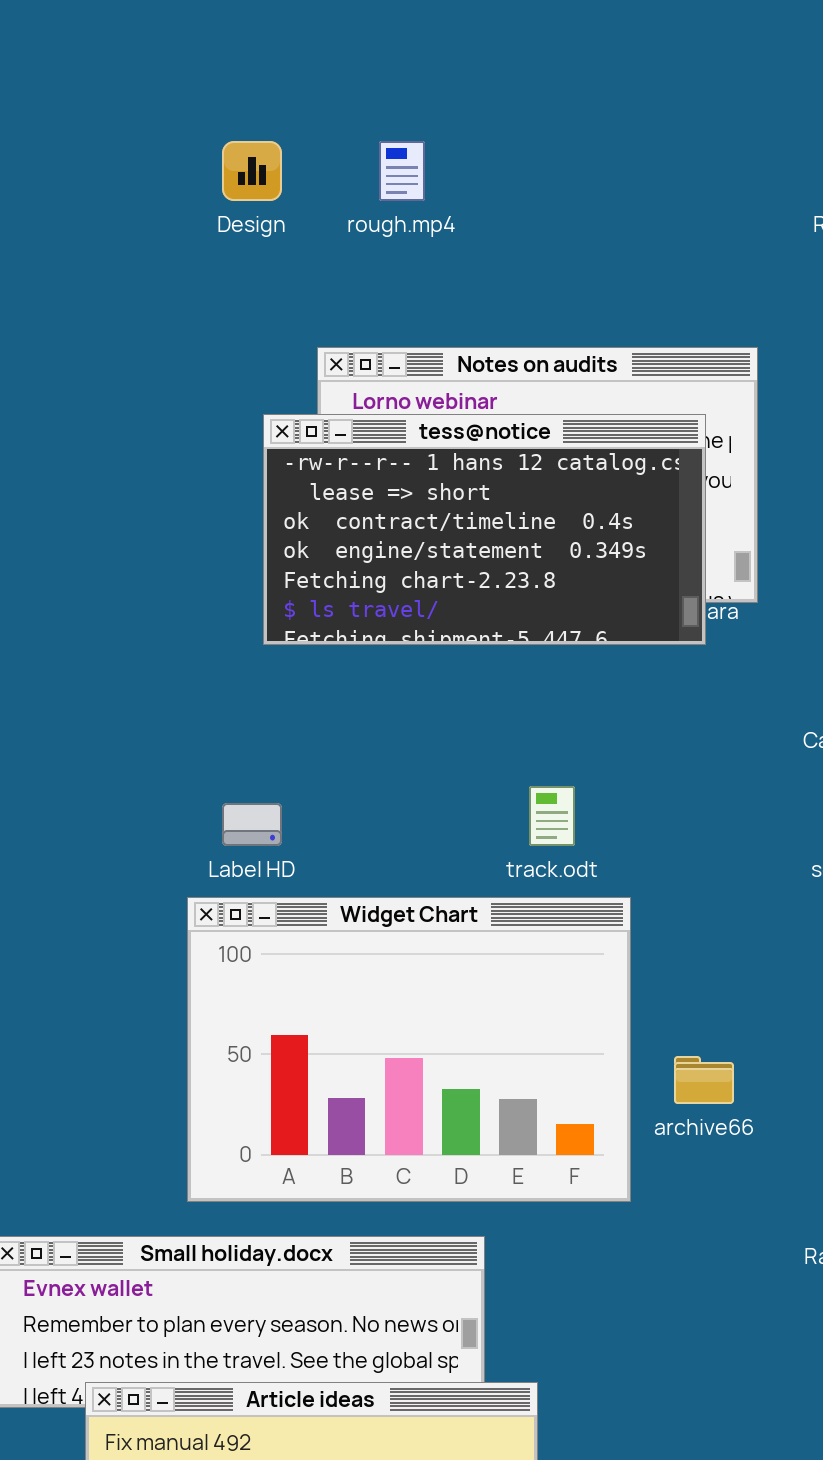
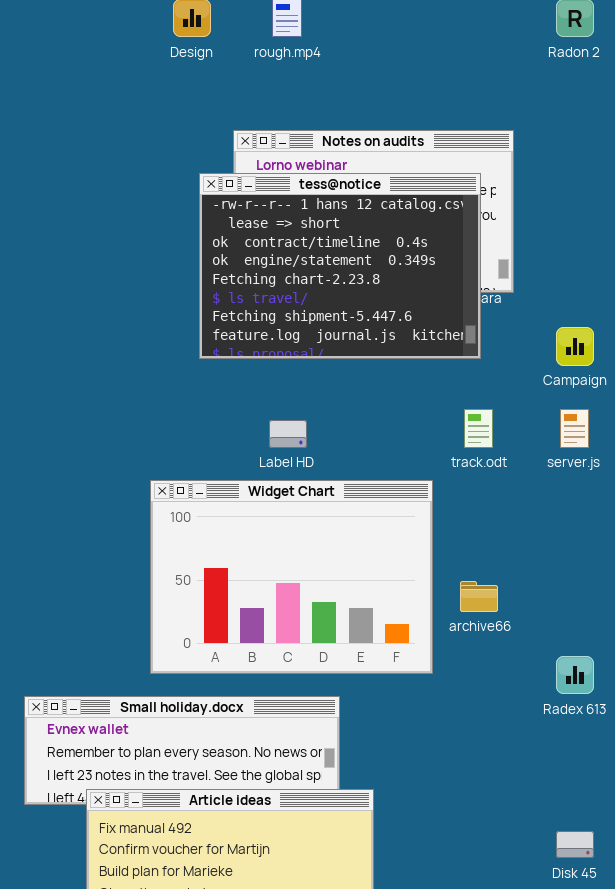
tess@notice: [263,414,706,645] -> [199,173,481,359], resized
track.odt: [529,786,575,846] -> [464,409,493,448], moved
Label HD: [222,803,282,846] -> [269,420,307,448], moved

